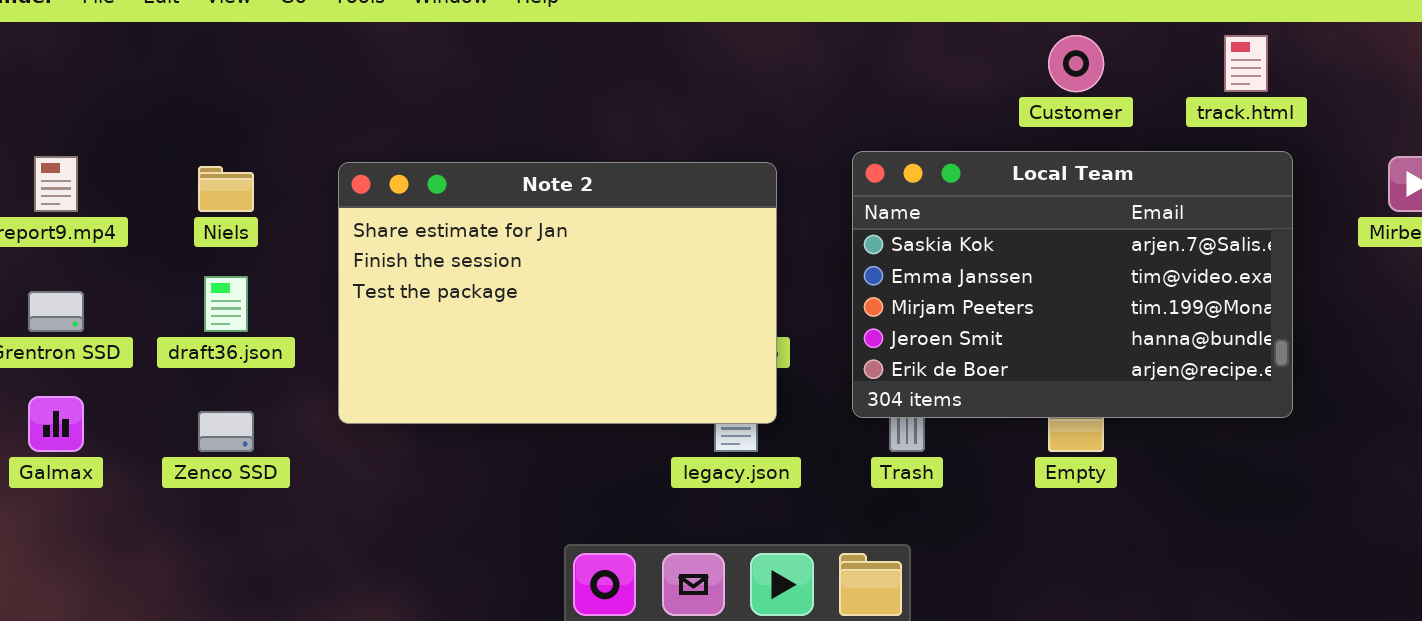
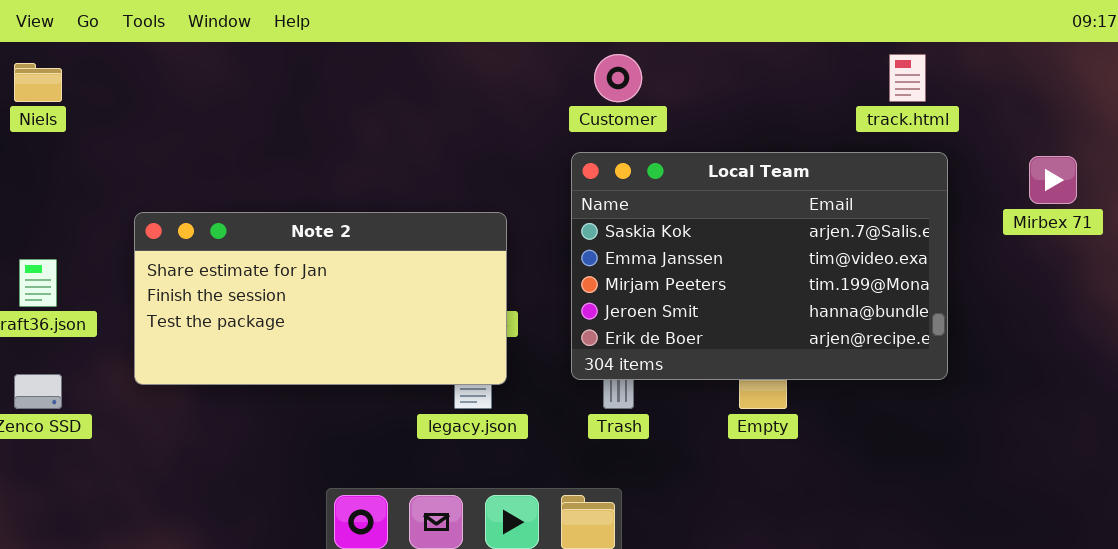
Customer: [1048,35,1104,92] -> [594,54,642,102], moved
Note 2: [338,162,777,424] -> [134,212,507,385], resized
Niels: [198,166,254,212] -> [14,63,62,102], moved

